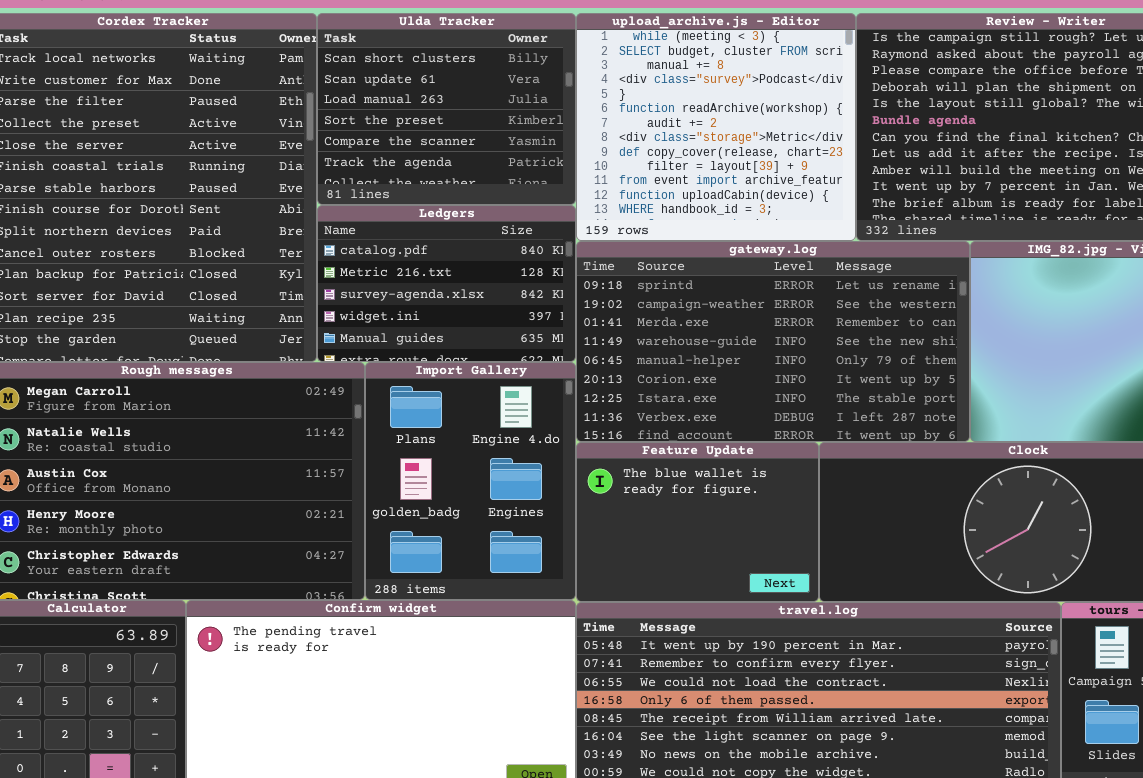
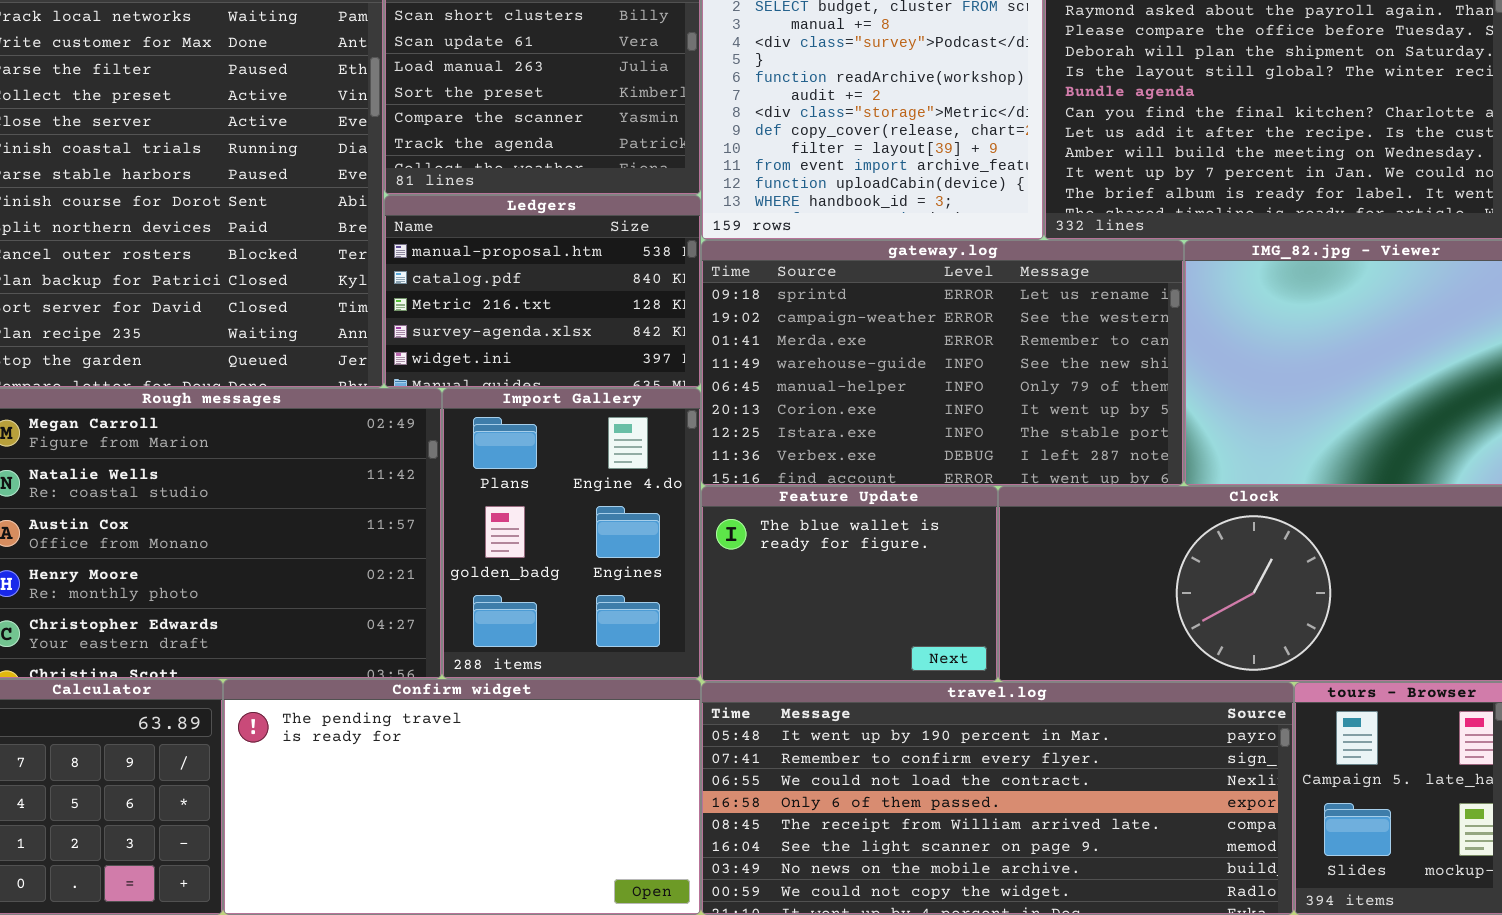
Ledgers: [317,205,576,362] -> [384,195,701,388], scrolled up 1 row

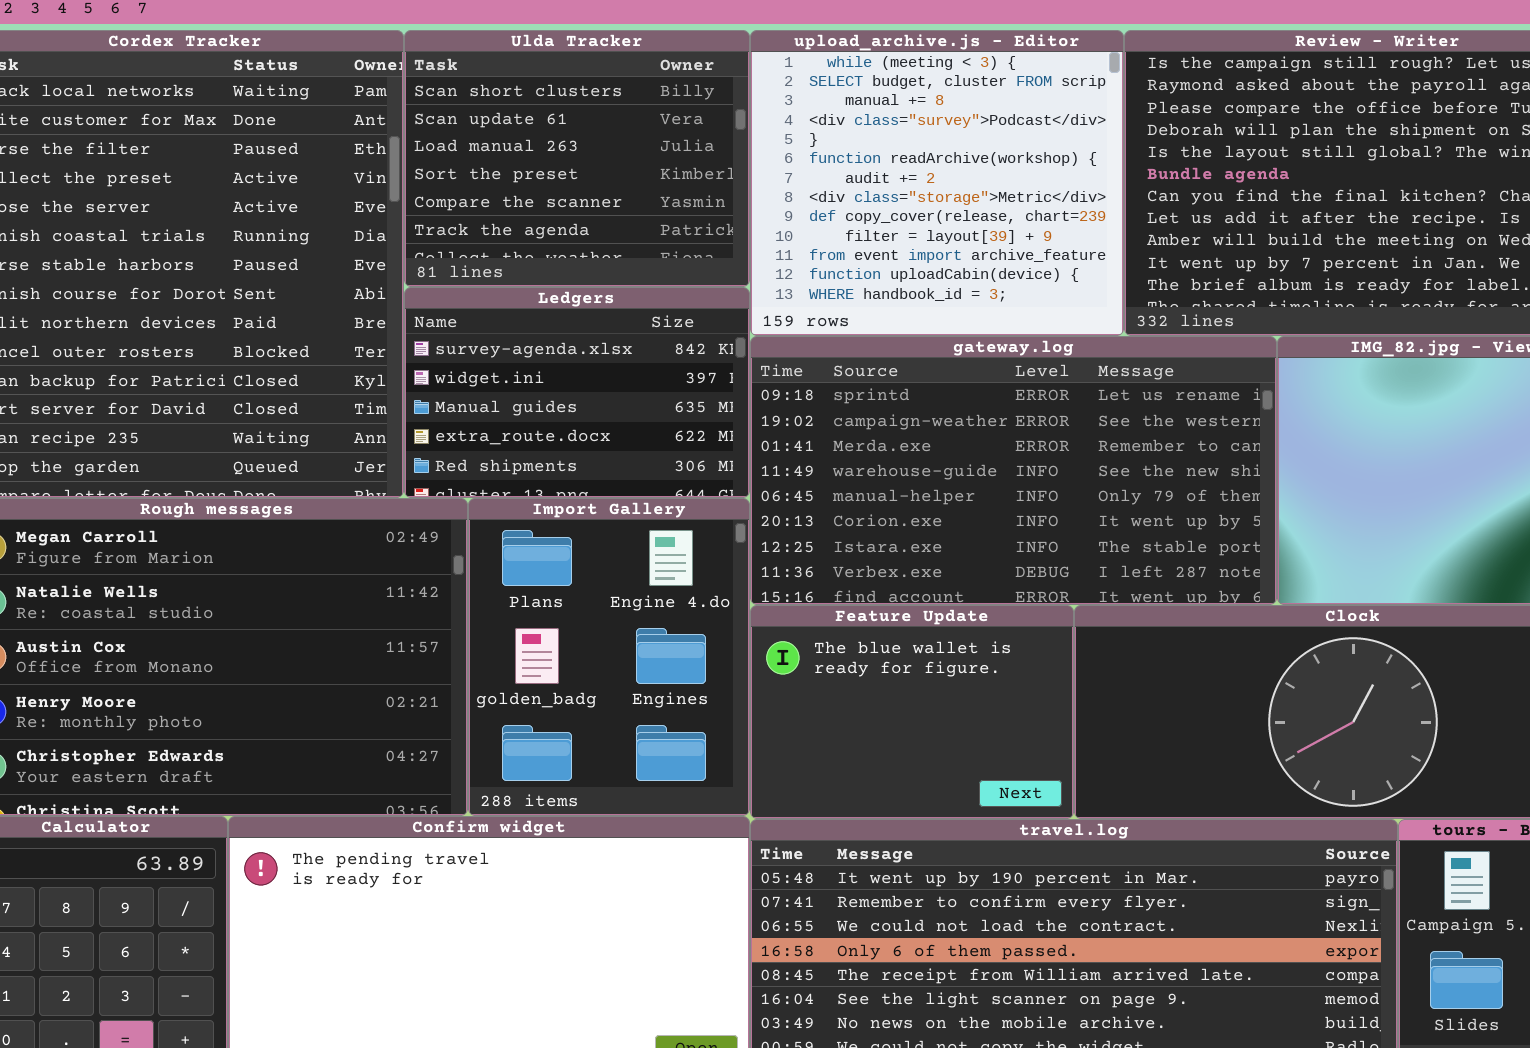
Ledgers: [384,195,701,388] -> [404,287,750,498], scrolled down 3 rows

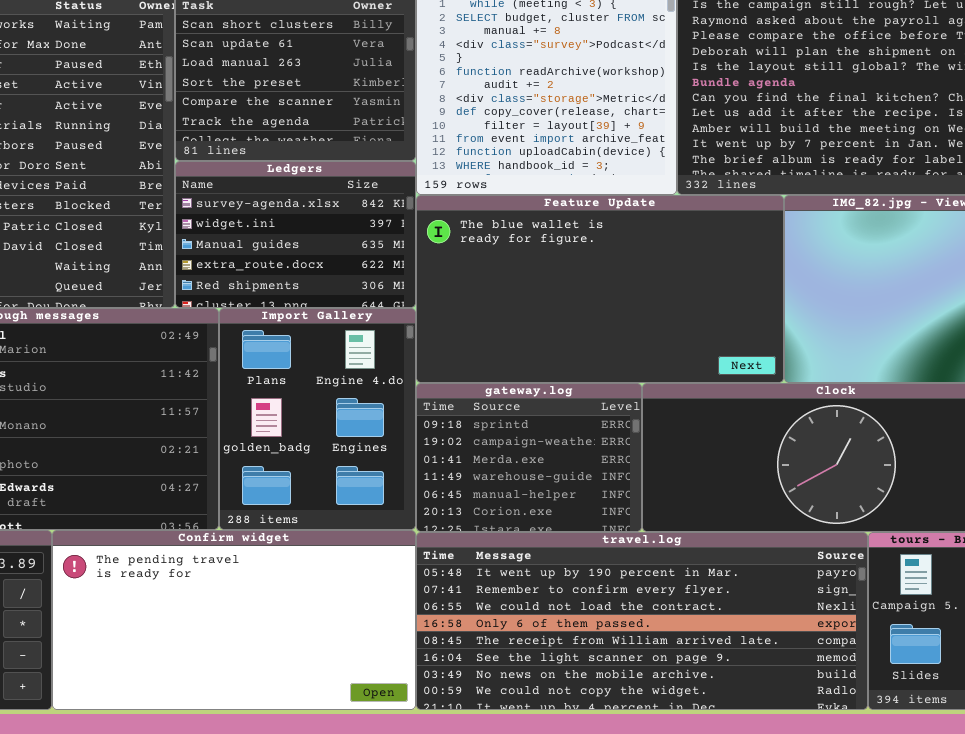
gateway.log: [750,336,1277,605] -> [416,383,642,532], moved, resized
Feature Update: [750,605,1074,819] -> [416,195,784,383], moved, resized

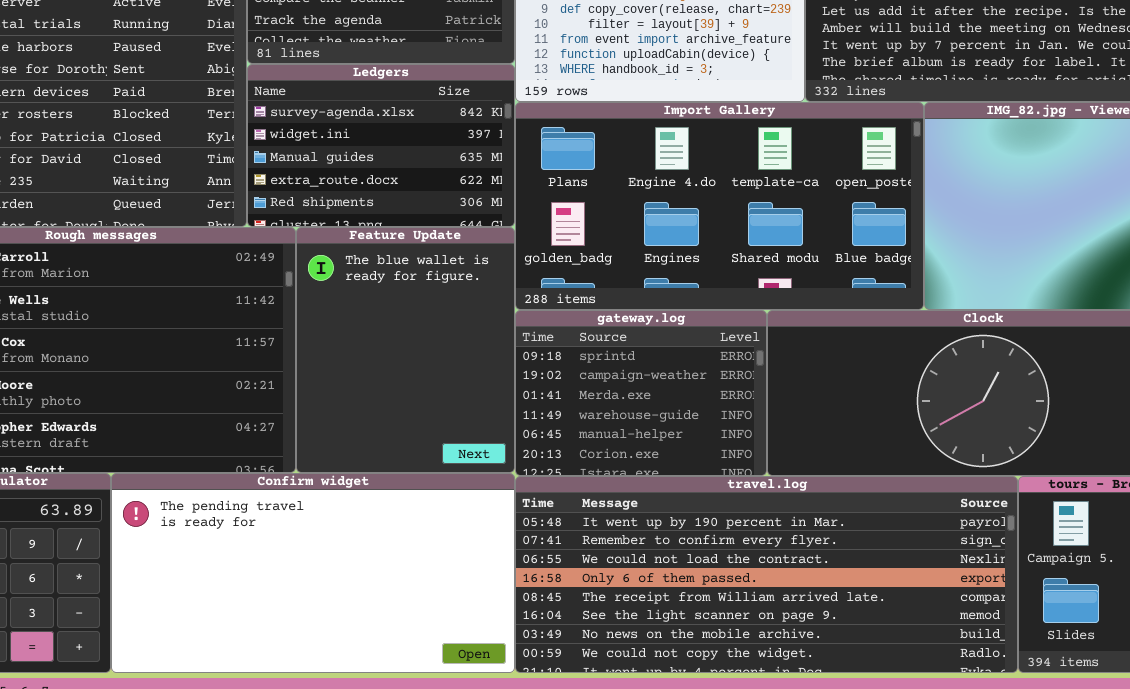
Feature Update: [416,195,784,383] -> [296,227,515,473], moved, resized
Import Gallery: [219,308,416,530] -> [515,102,924,310], moved, resized

